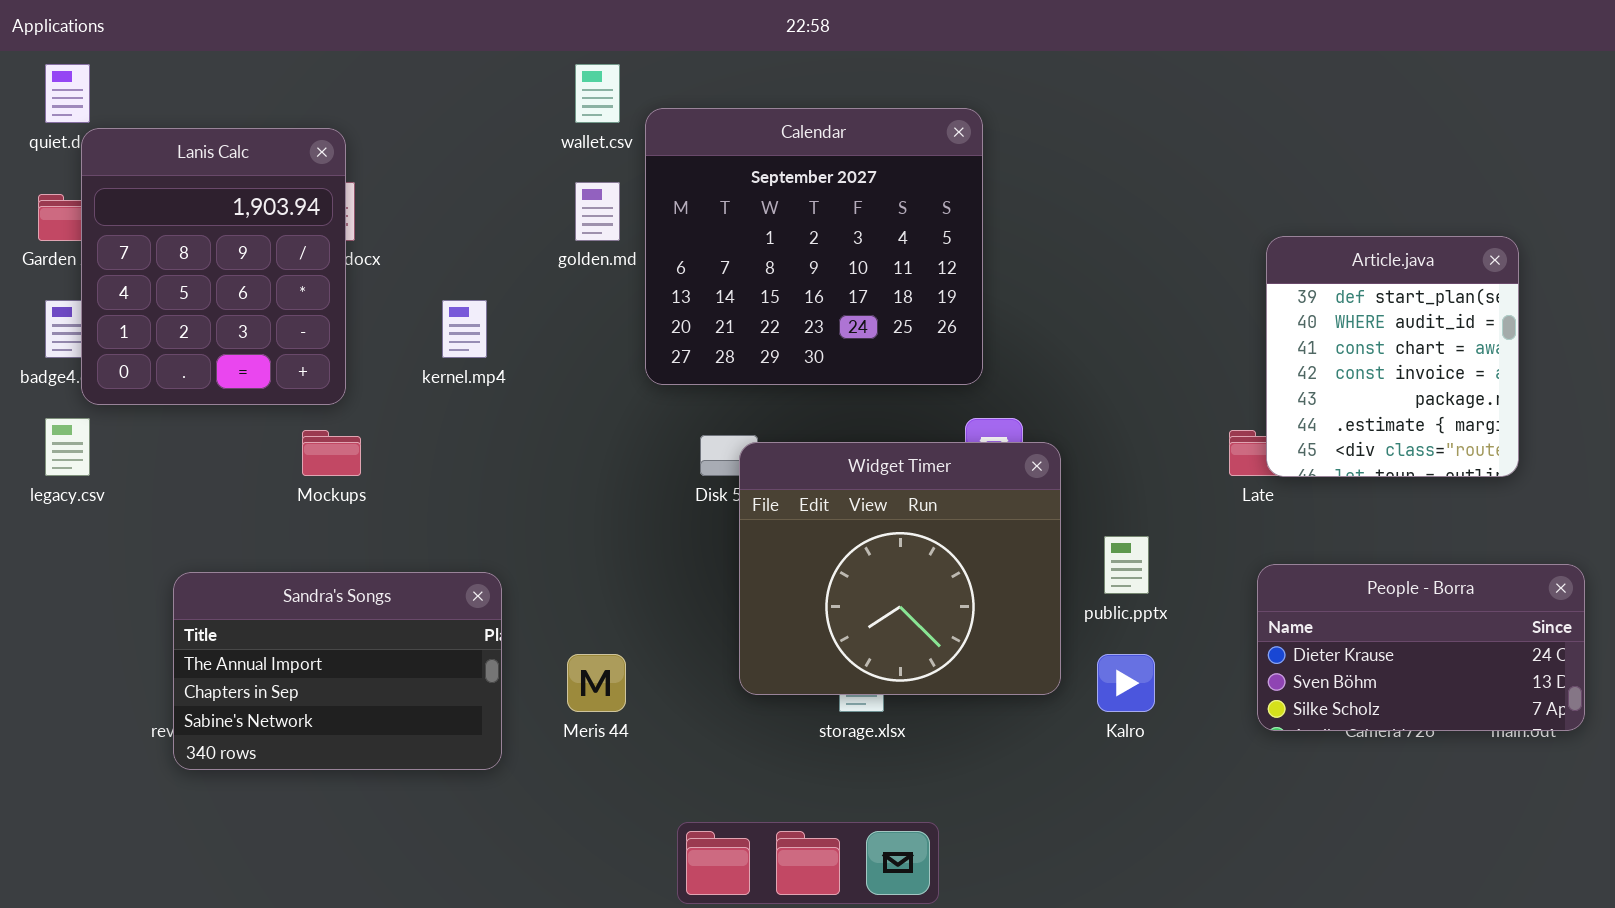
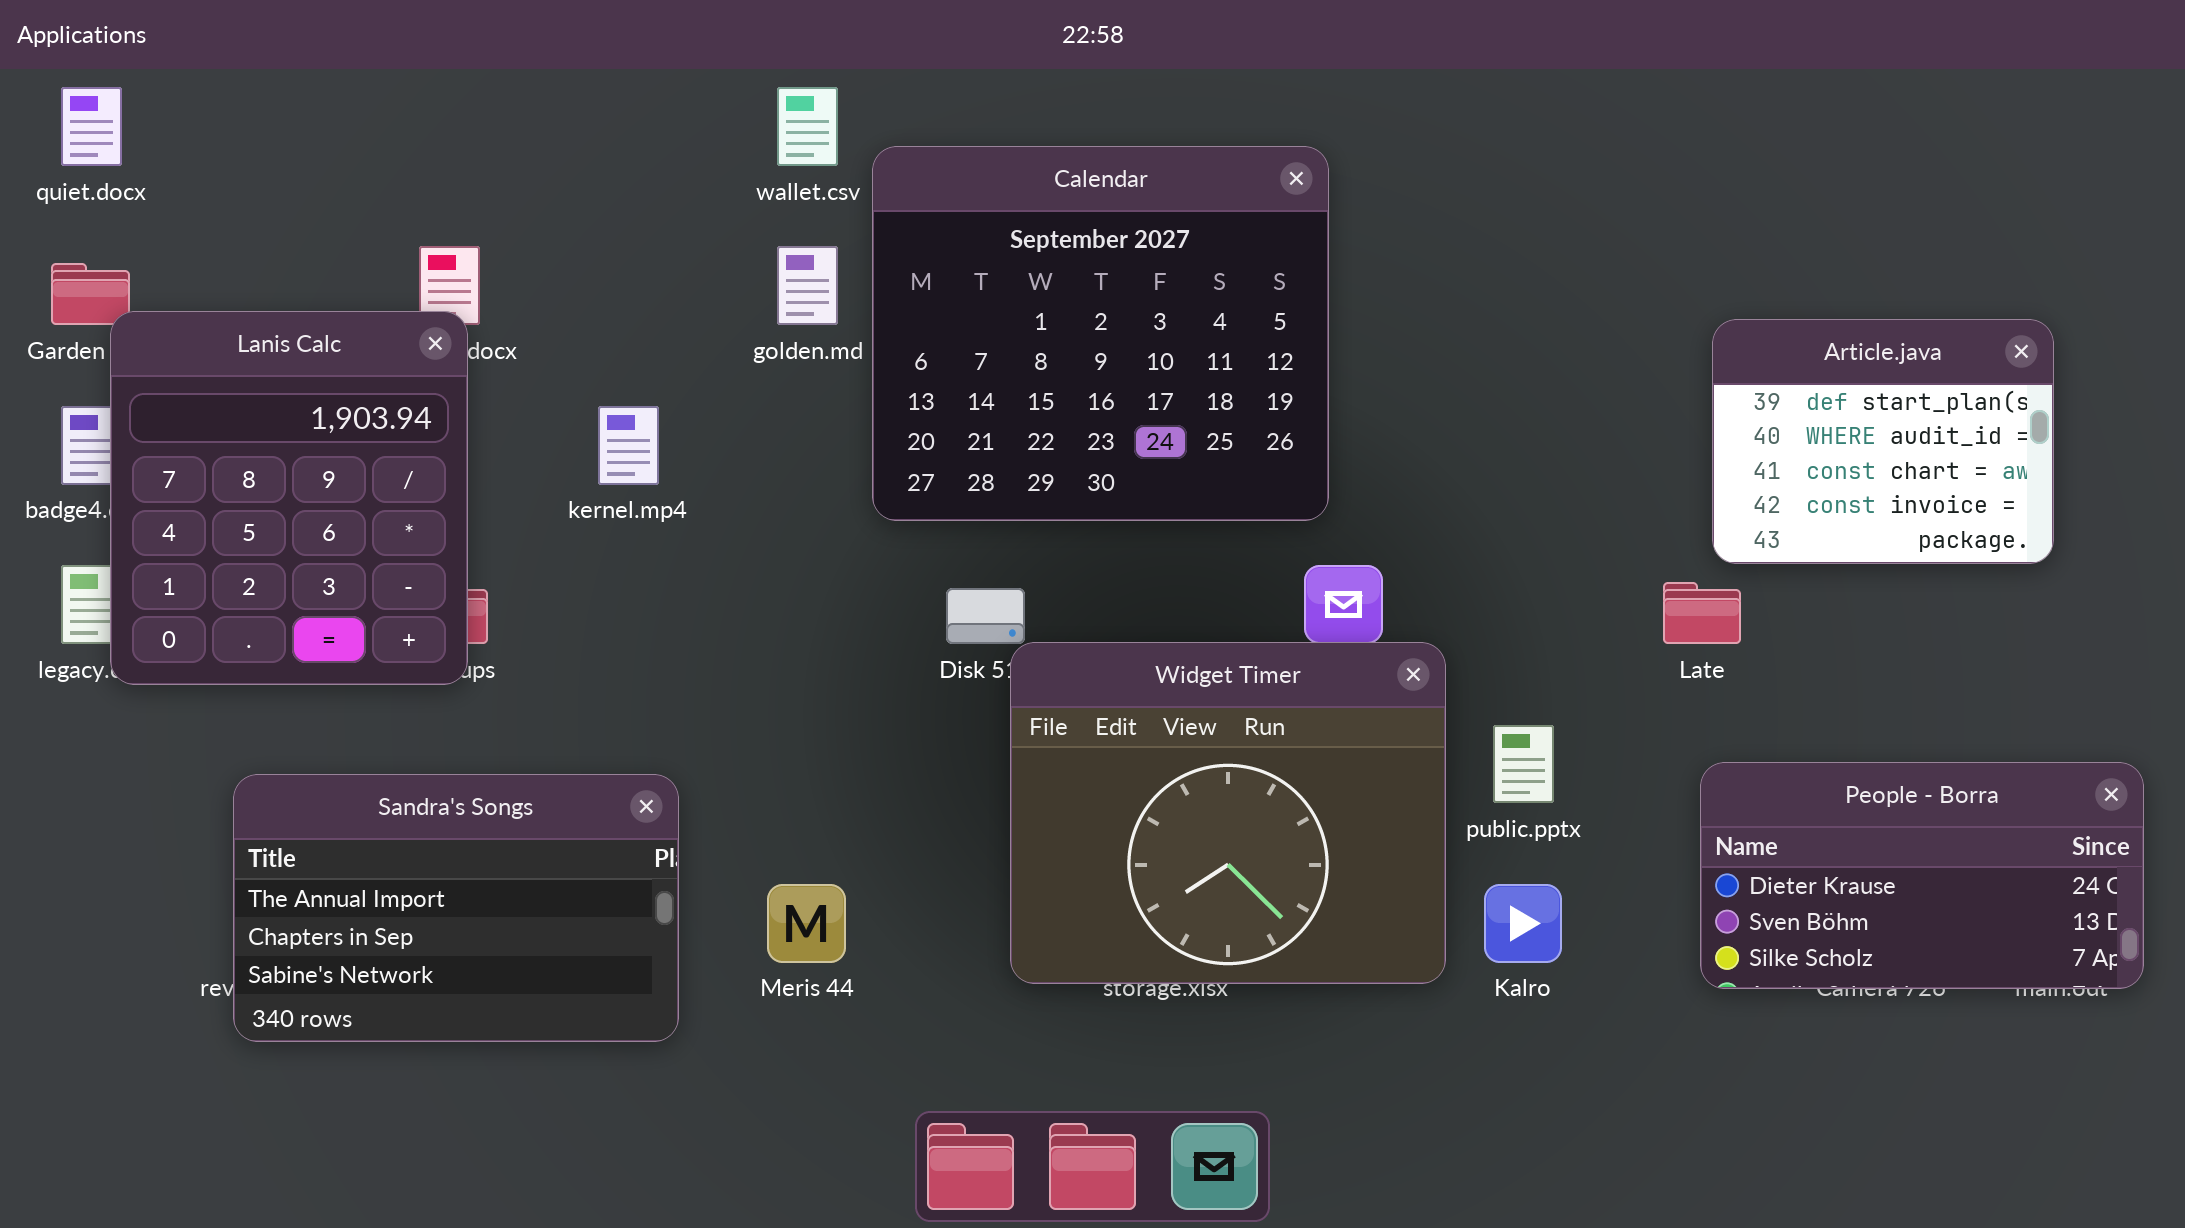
Lanis Calc: [81,128,346,405] -> [110,311,468,685], moved
Article.java: [1266,236,1519,477] -> [1712,319,2054,564], resized
Widget Timer: [739,442,1061,695] -> [1010,642,1446,984], moved

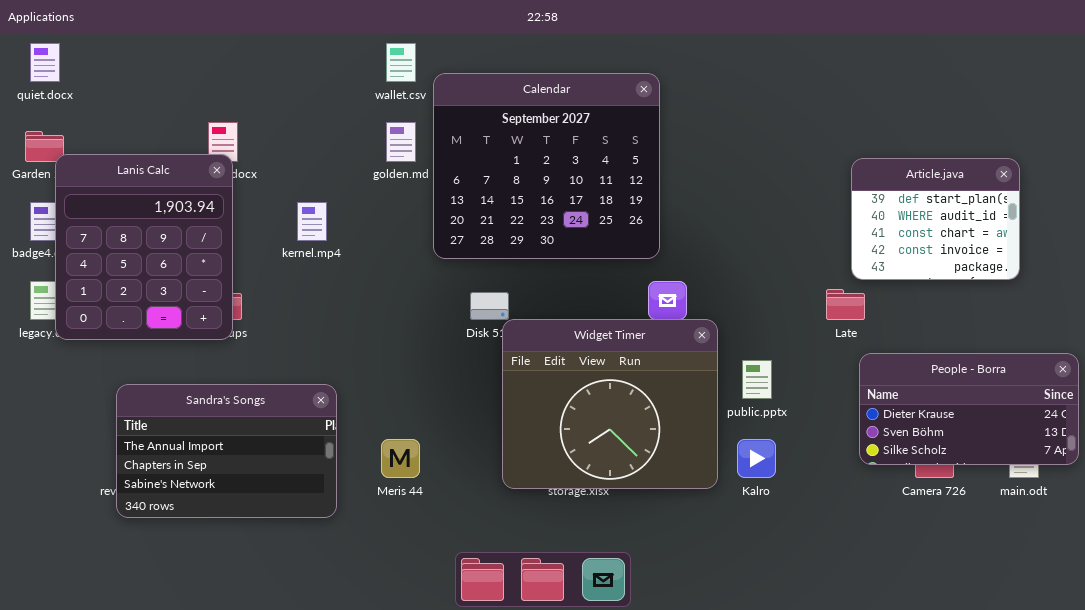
People - Borra: [1700,762,2144,989] -> [859,353,1079,465], moved

